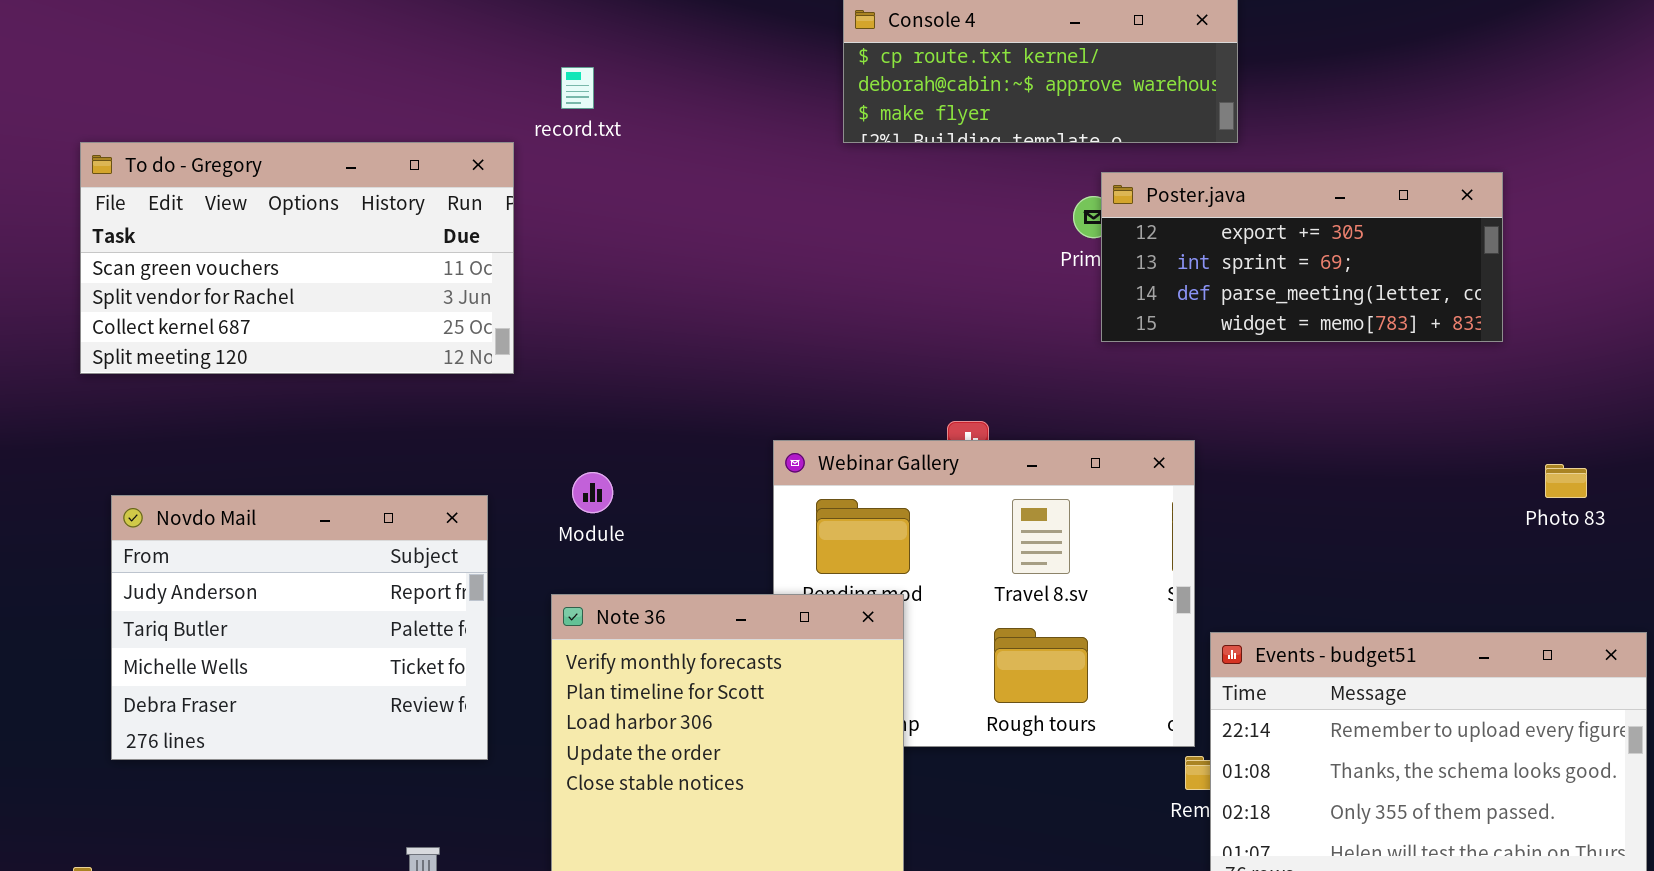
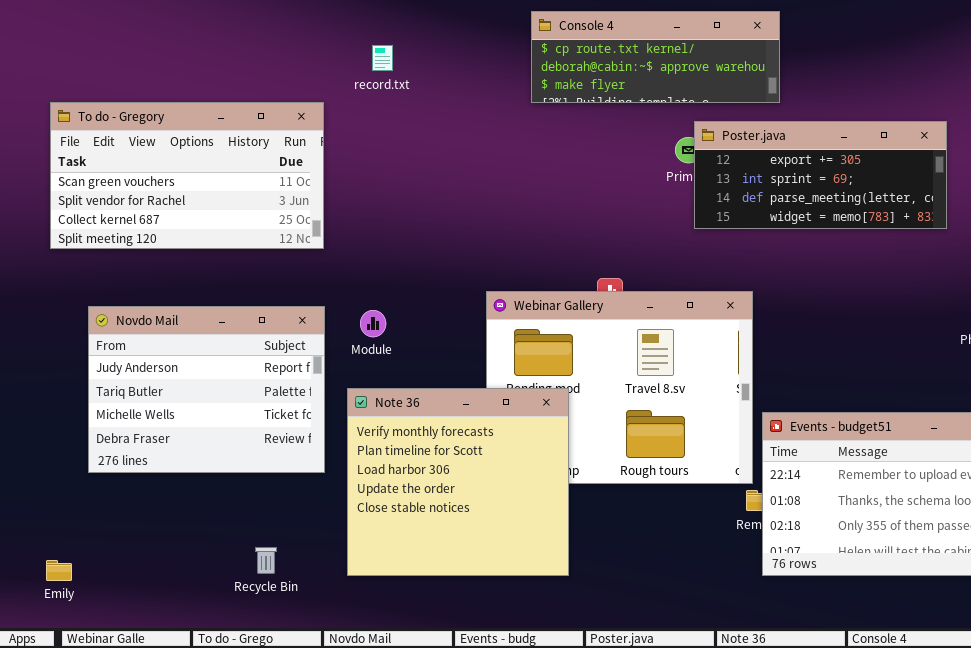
record.txt: [561,67,594,109] -> [372,45,393,71], moved
Novdo Mail: [111,495,488,760] -> [88,306,325,473], moved

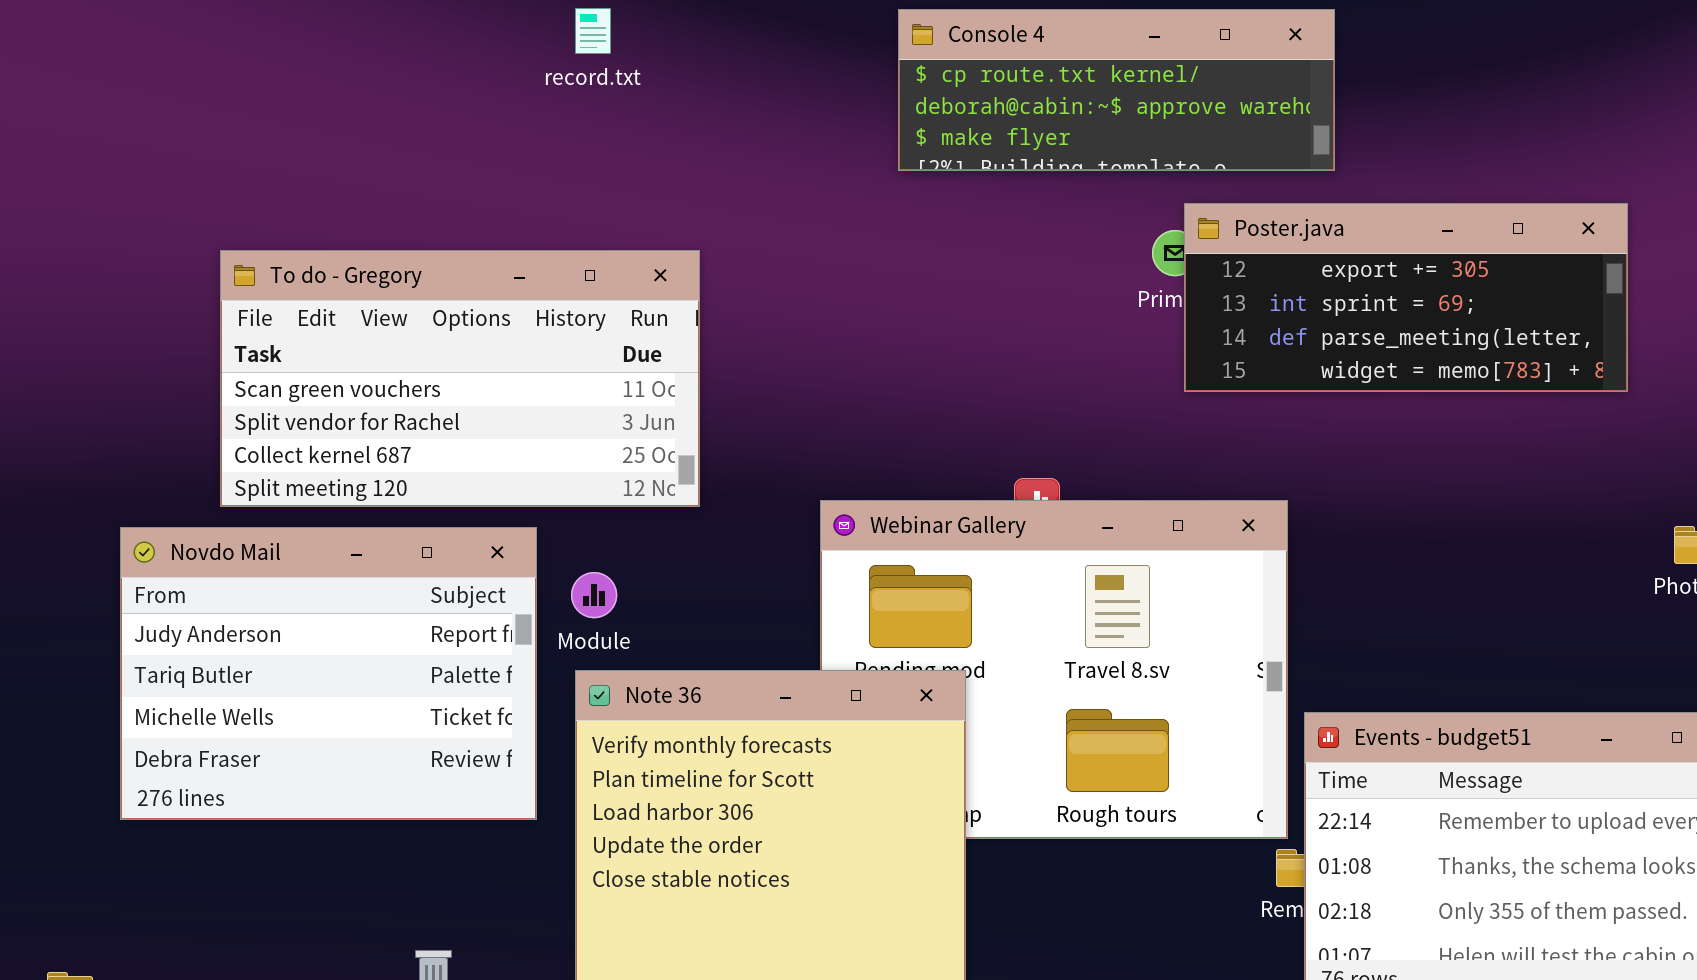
record.txt: [372,45,393,71] -> [575,8,611,54], moved
To do - Gregory: [50,102,324,249] -> [220,250,700,507], moved
Module: [360,310,386,337] -> [571,572,617,618], moved

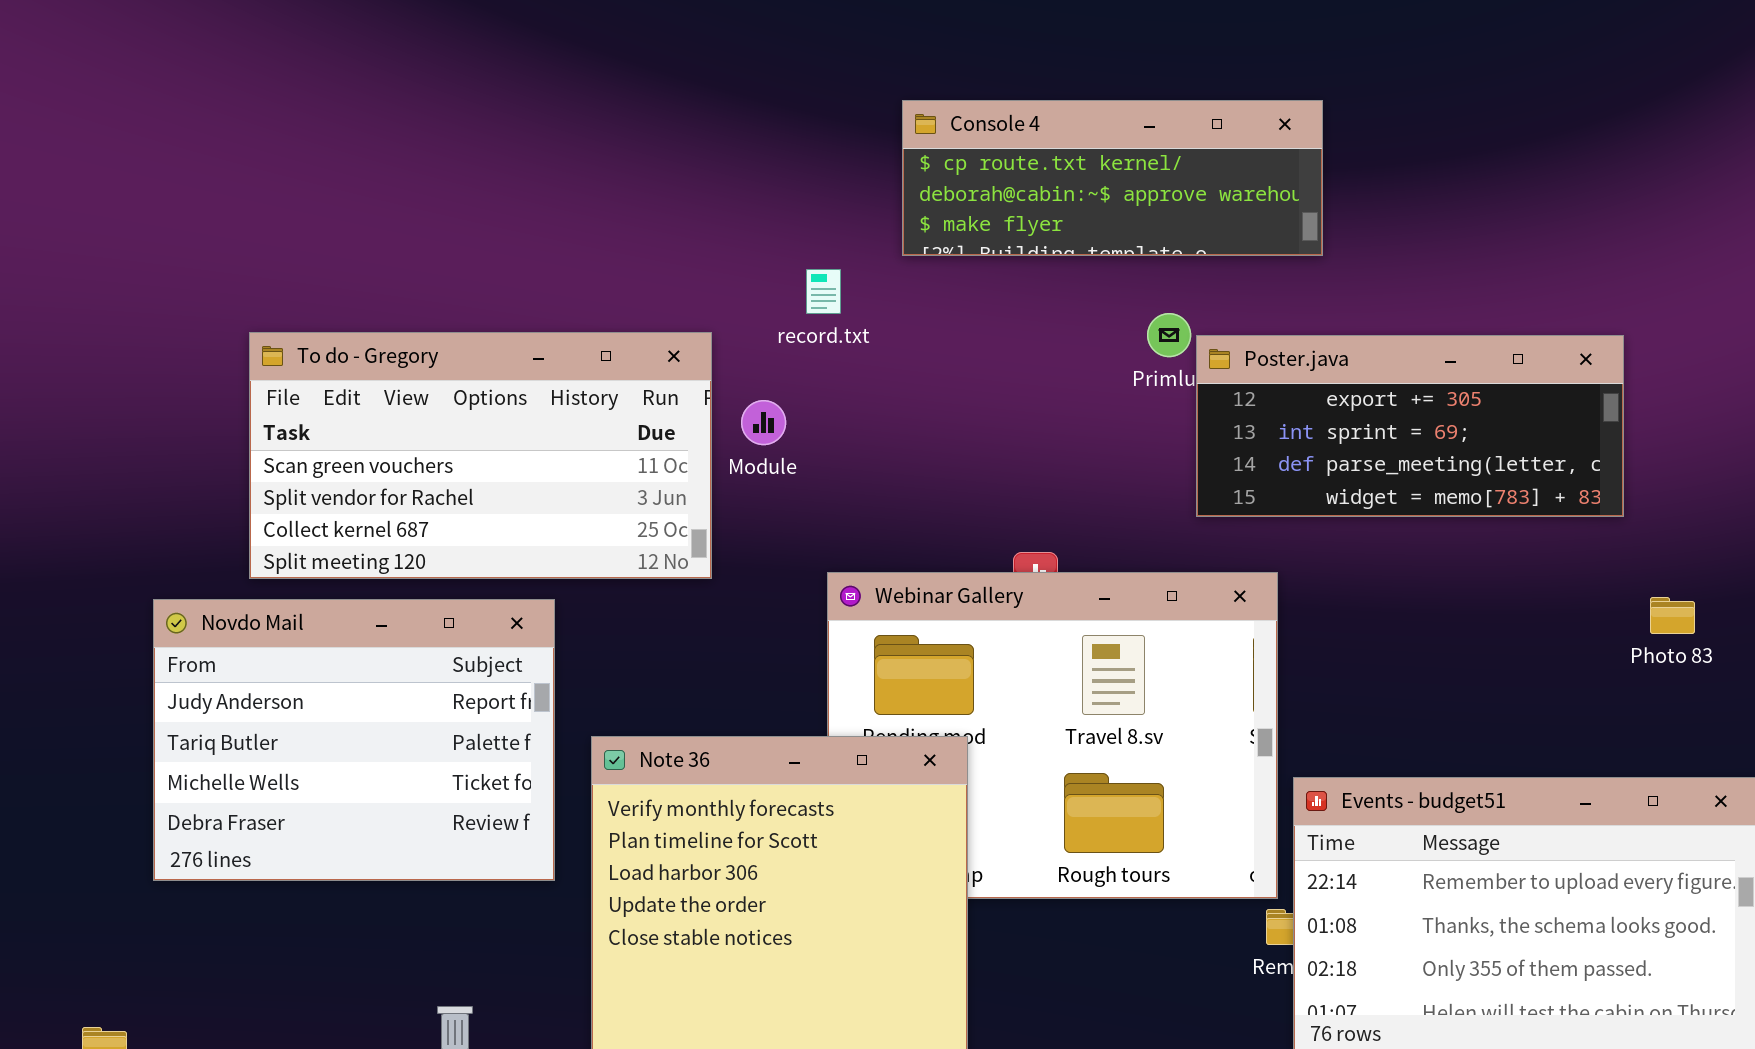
record.txt: [575,8,611,54] -> [806,269,841,314], moved
Poster.java: [1184,203,1628,392] -> [1196,335,1624,517], moved
Module: [571,572,617,618] -> [741,400,786,445], moved

